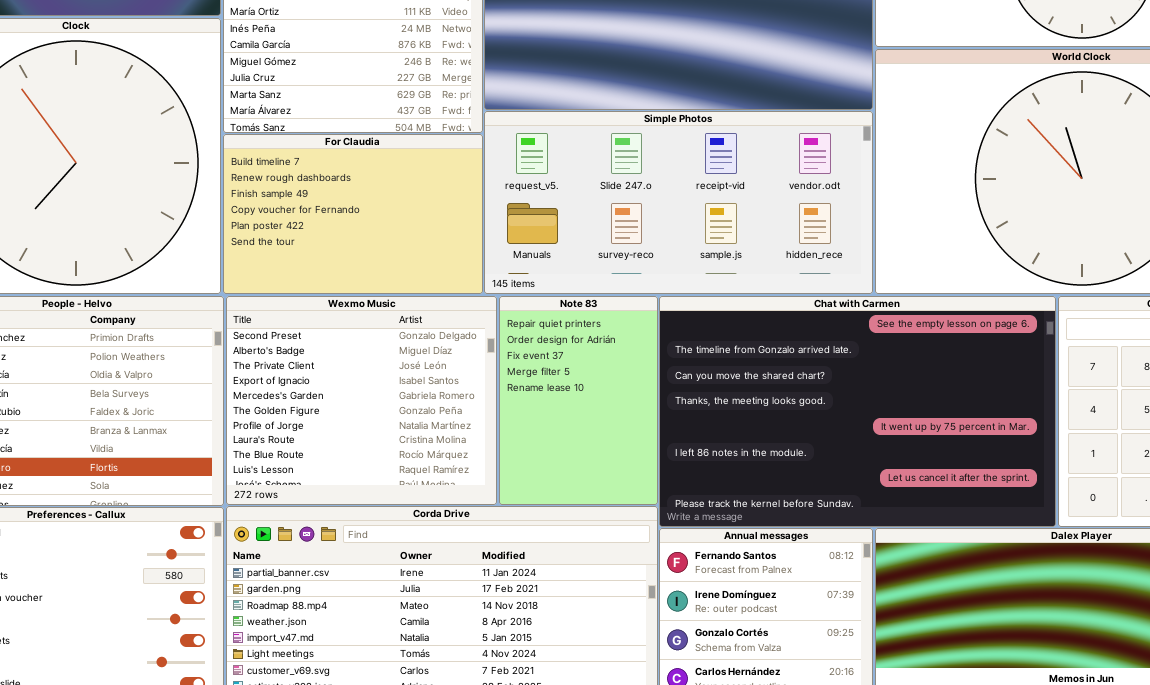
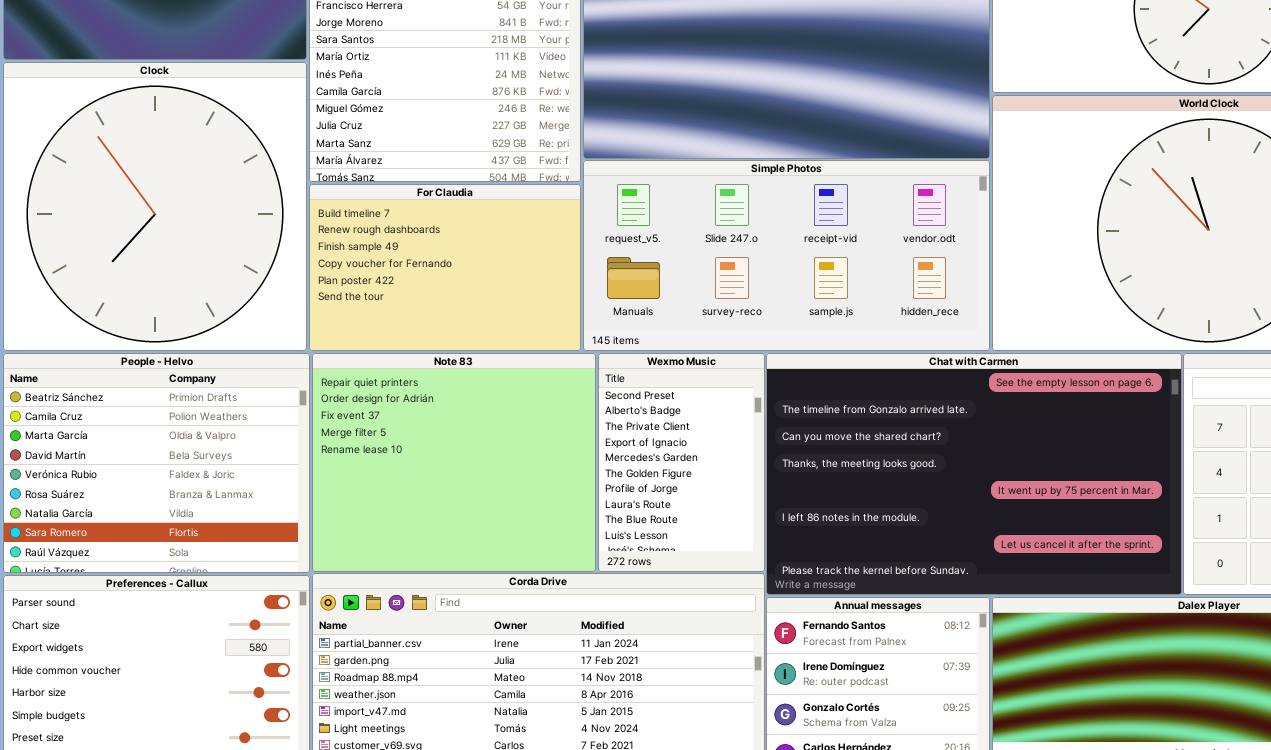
Wexmo Music: [226,296,497,505] -> [598,353,765,572], moved, resized
Note 83: [499,296,658,505] -> [312,353,596,572], moved, resized

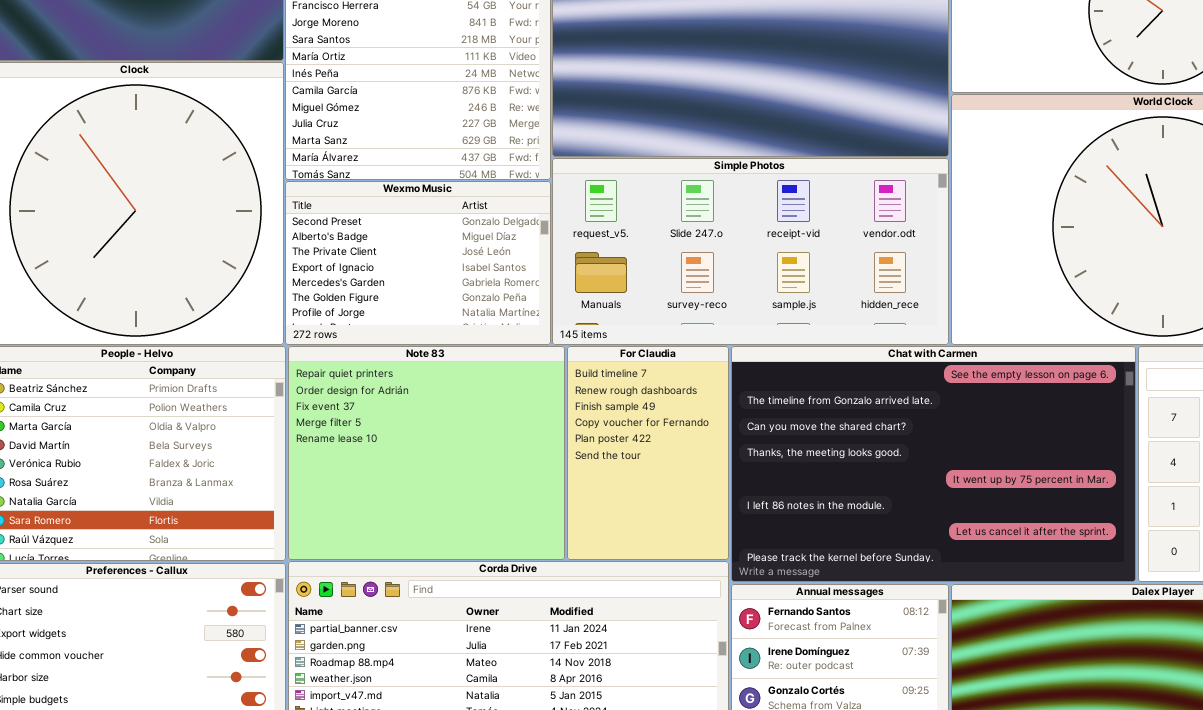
For Claudia: [309,184,581,351] -> [567,346,729,560], moved, resized
Wexmo Music: [598,353,765,572] -> [285,181,551,345], moved, resized

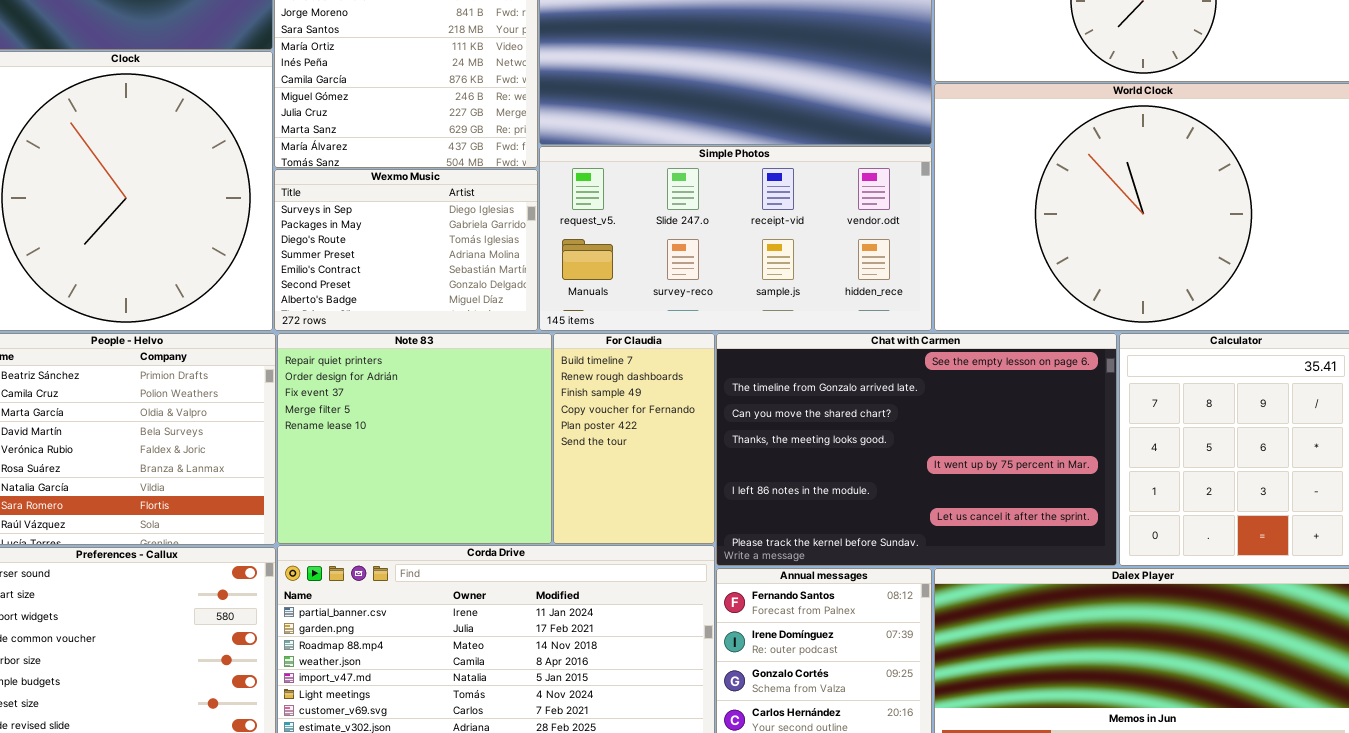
Wexmo Music: [285,181,551,345] -> [274,169,538,331], scrolled up 5 rows

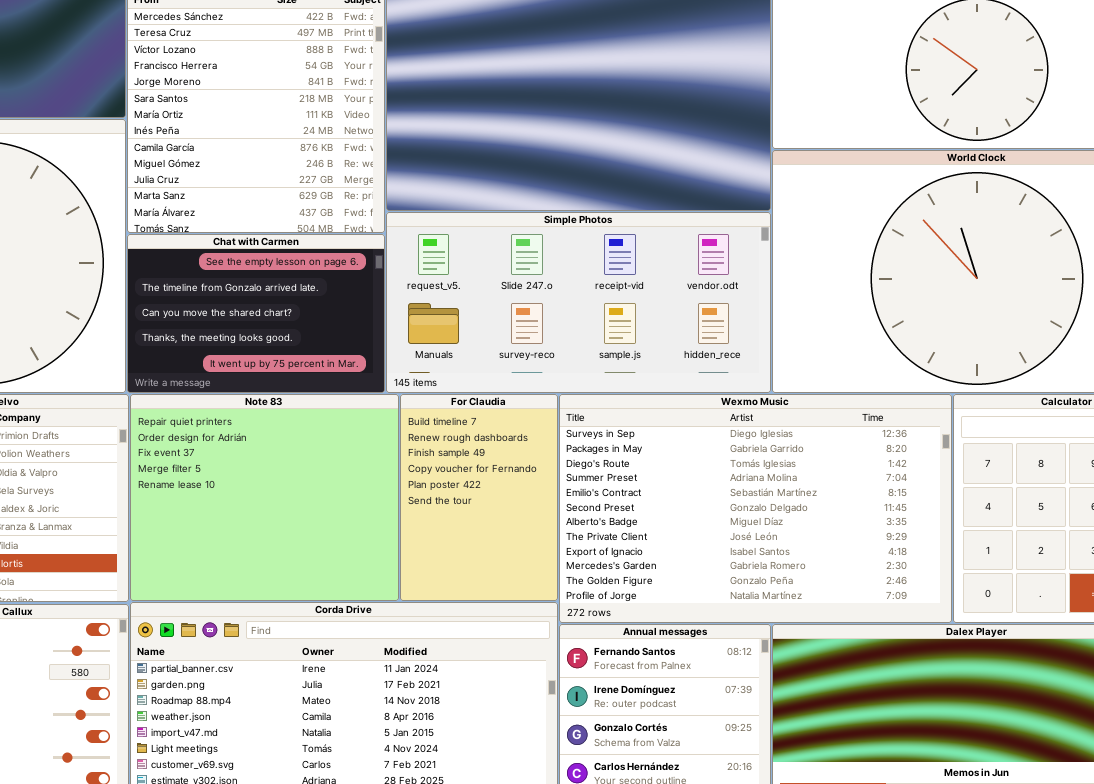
Wexmo Music: [274,169,538,331] -> [559,394,952,623], moved, resized
Chat with Carmen: [716,333,1117,566] -> [127,234,385,393], moved, resized

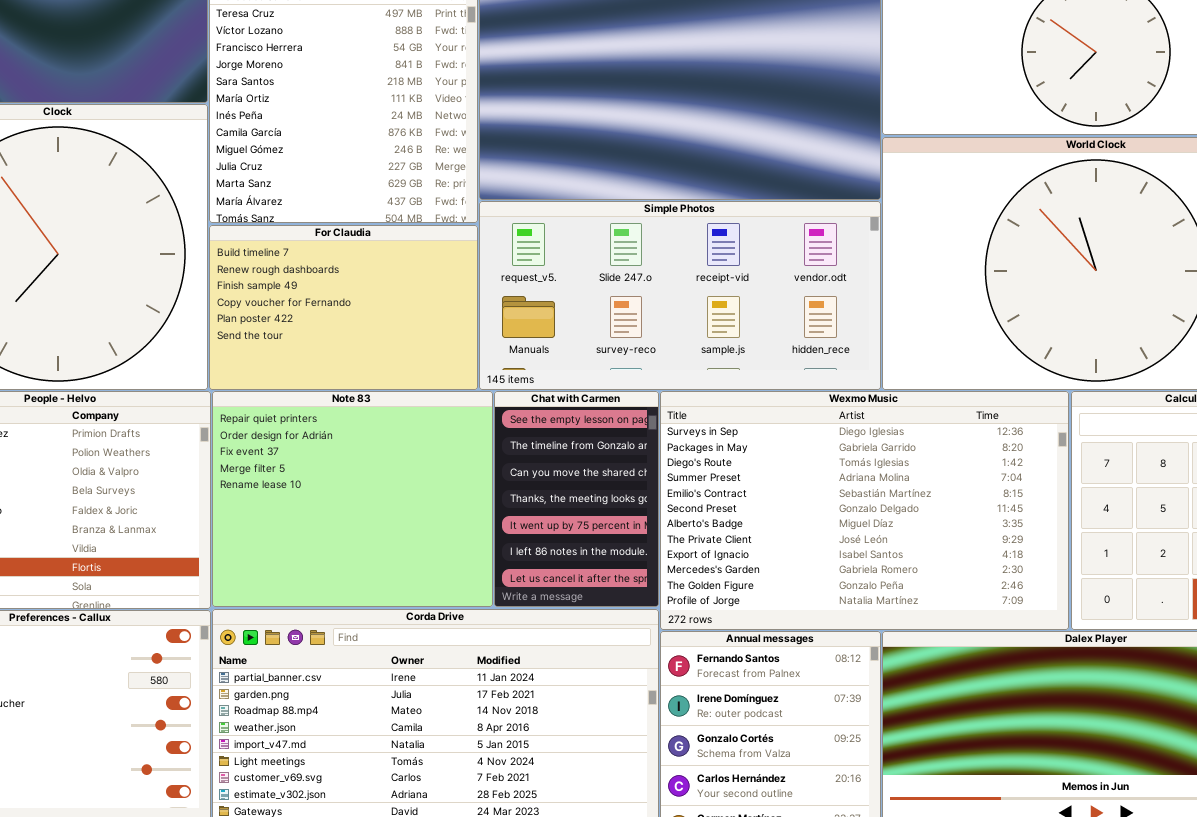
Chat with Carmen: [127,234,385,393] -> [494,391,659,607], moved, resized
For Claudia: [400,394,558,601] -> [209,225,478,390], moved, resized

